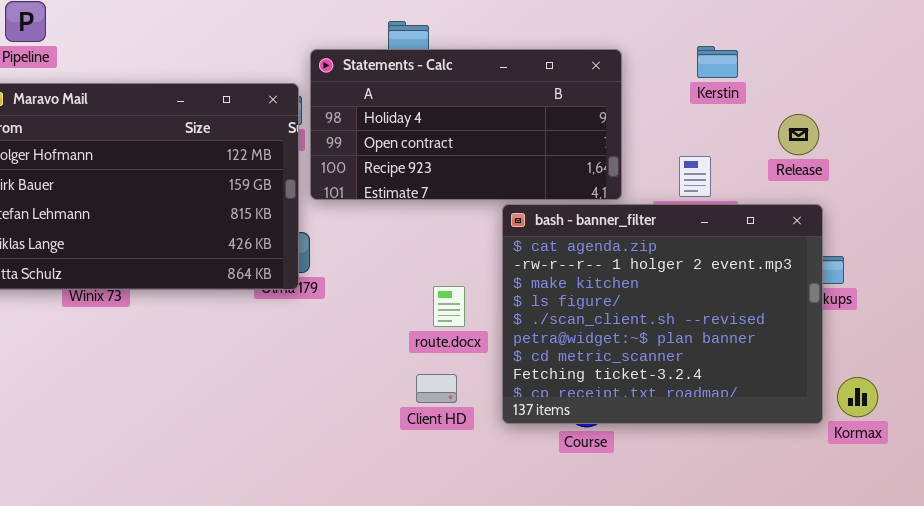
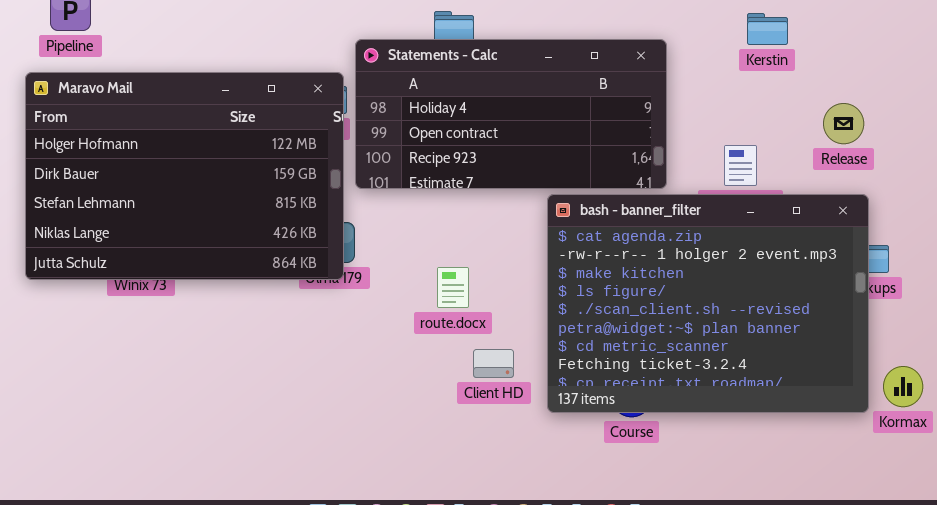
Kerstin: [697,46,738,78] -> [747,13,788,45], moved
route.docx: [433,286,465,327] -> [437,267,469,308], moved
Client HD: [416,374,457,403] -> [473,349,514,378], moved

